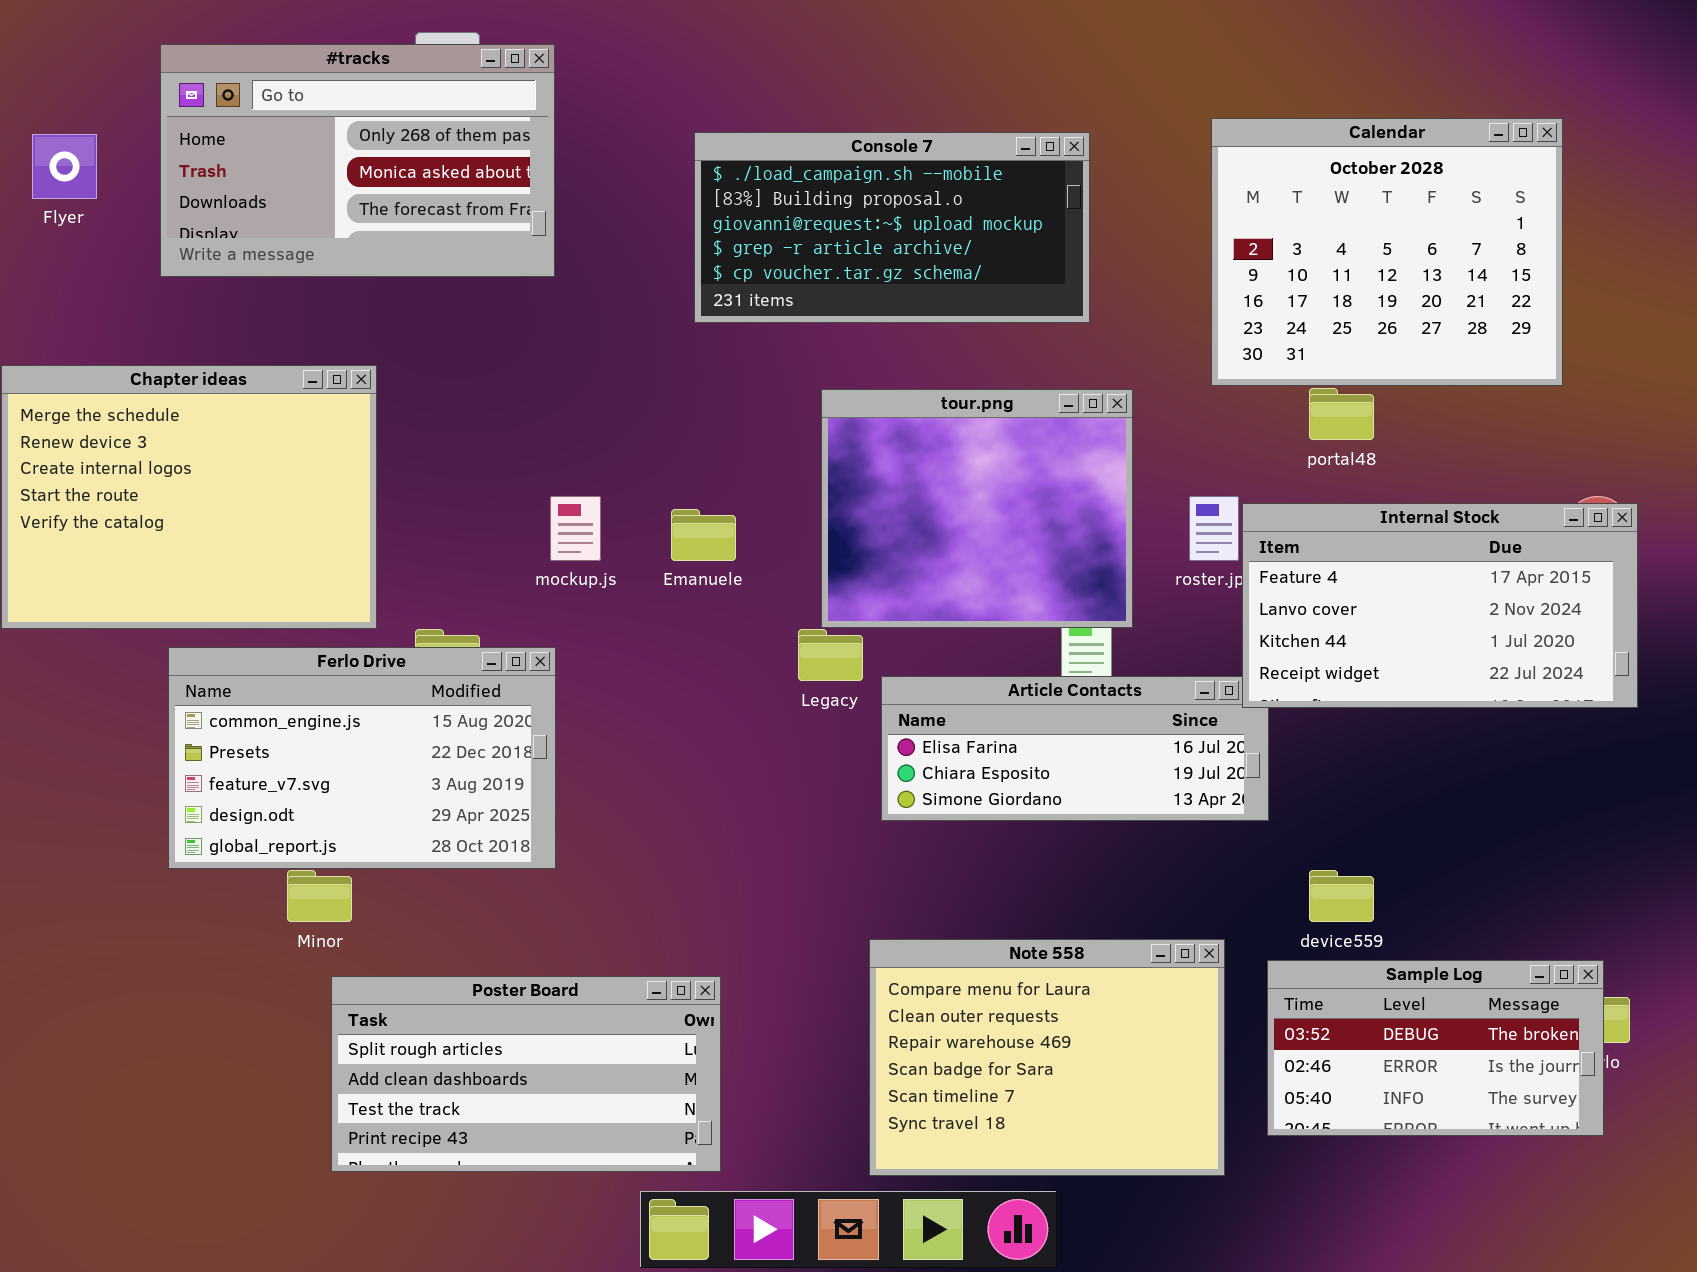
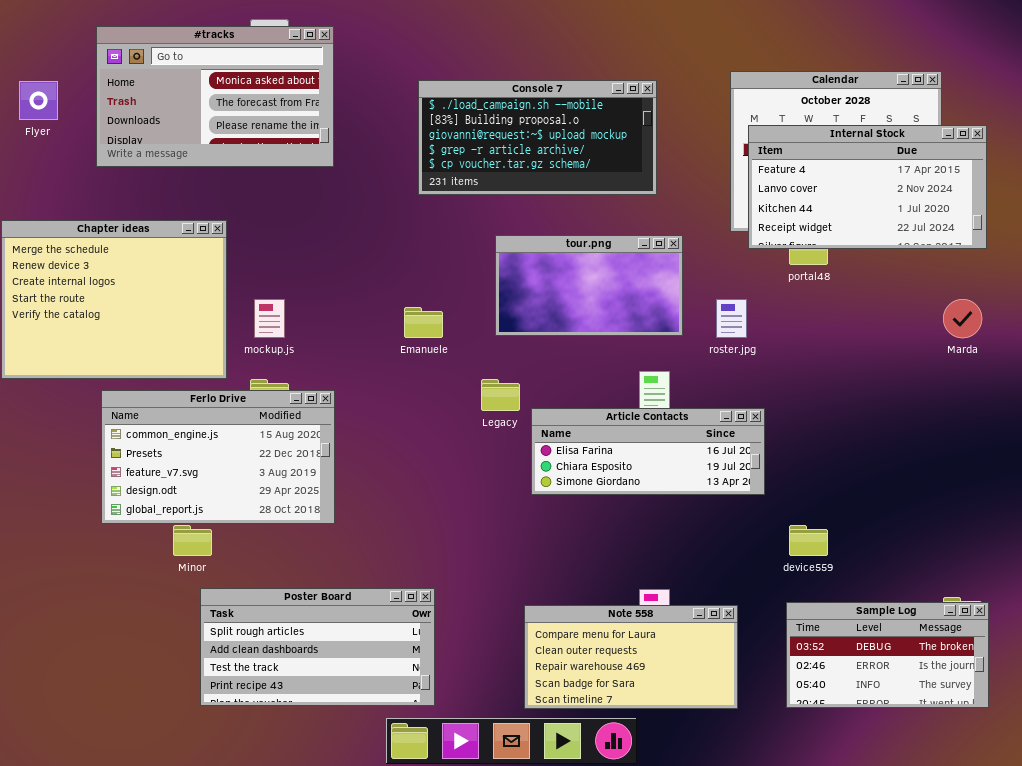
#tracks: [160,44,555,277] -> [96,26,334,167], scrolled down 1 row
tour.png: [821,389,1133,628] -> [495,235,683,336], resized
mockup.js: [550,496,601,561] -> [254,299,285,338], moved
Internal Stock: [1242,503,1638,708] -> [748,125,987,249], moved
Note 558: [869,939,1225,1176] -> [524,605,738,709], resized
Sample Log: [1267,960,1604,1136] -> [786,602,989,708], moved

